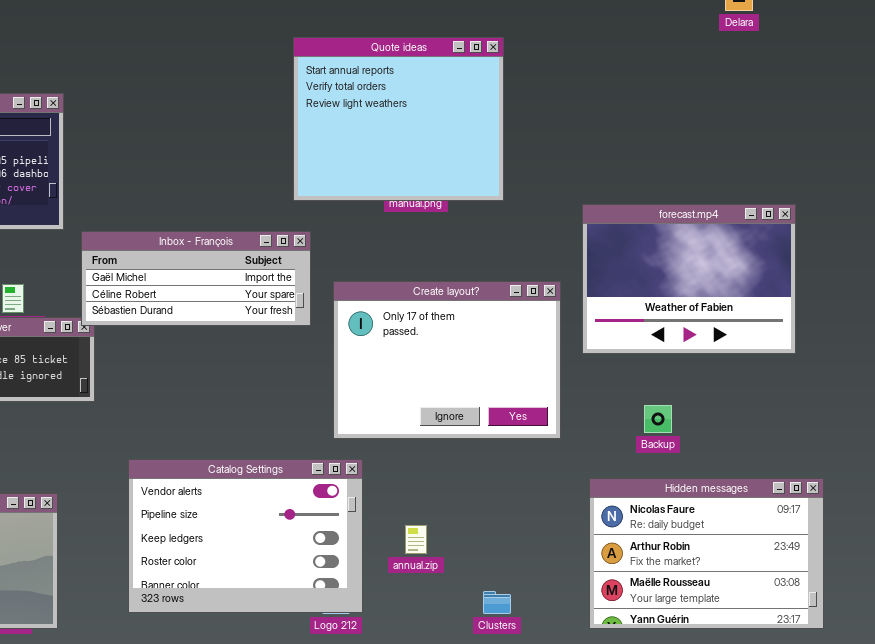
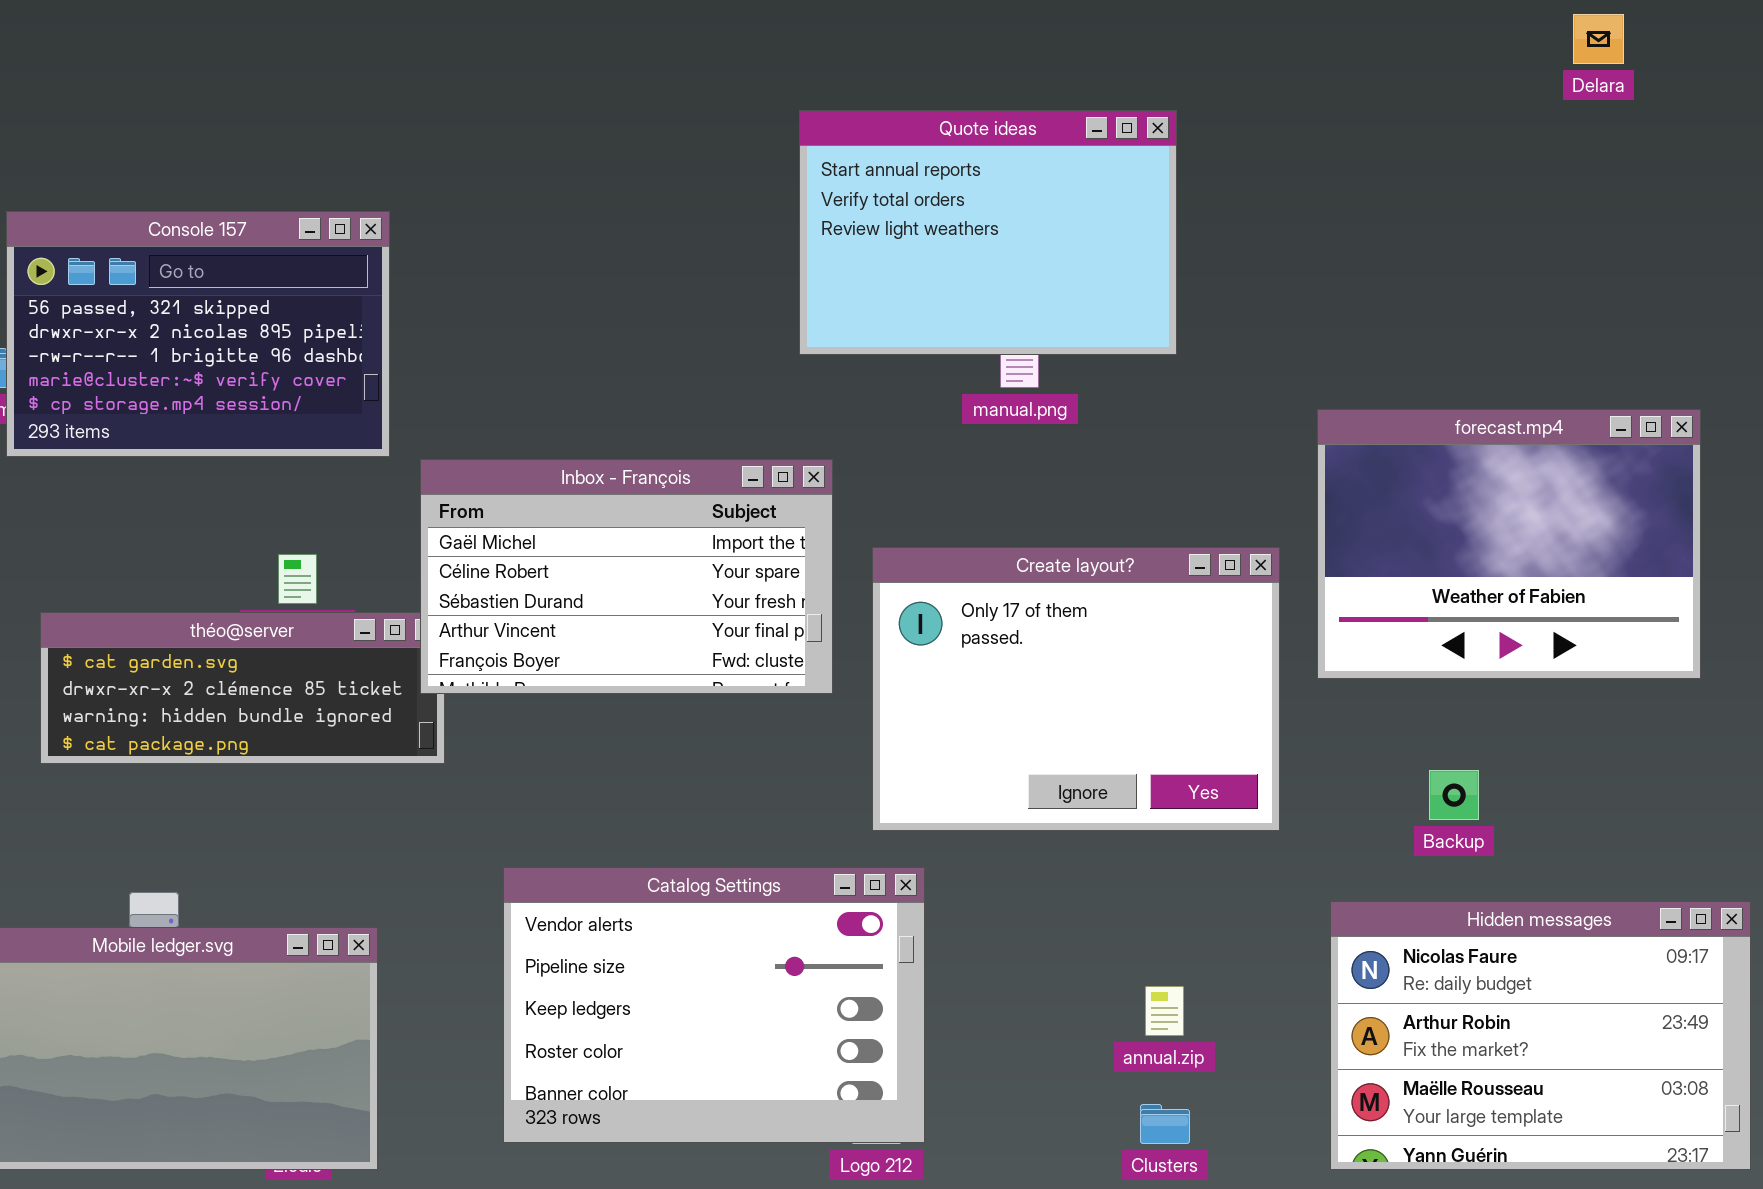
Quote ideas: [293,37,504,201] -> [799,110,1177,355], resized
Inbox - François: [81,231,311,326] -> [420,459,833,694], resized
annual.zip: [405,525,427,554] -> [1145,986,1184,1036], moved

